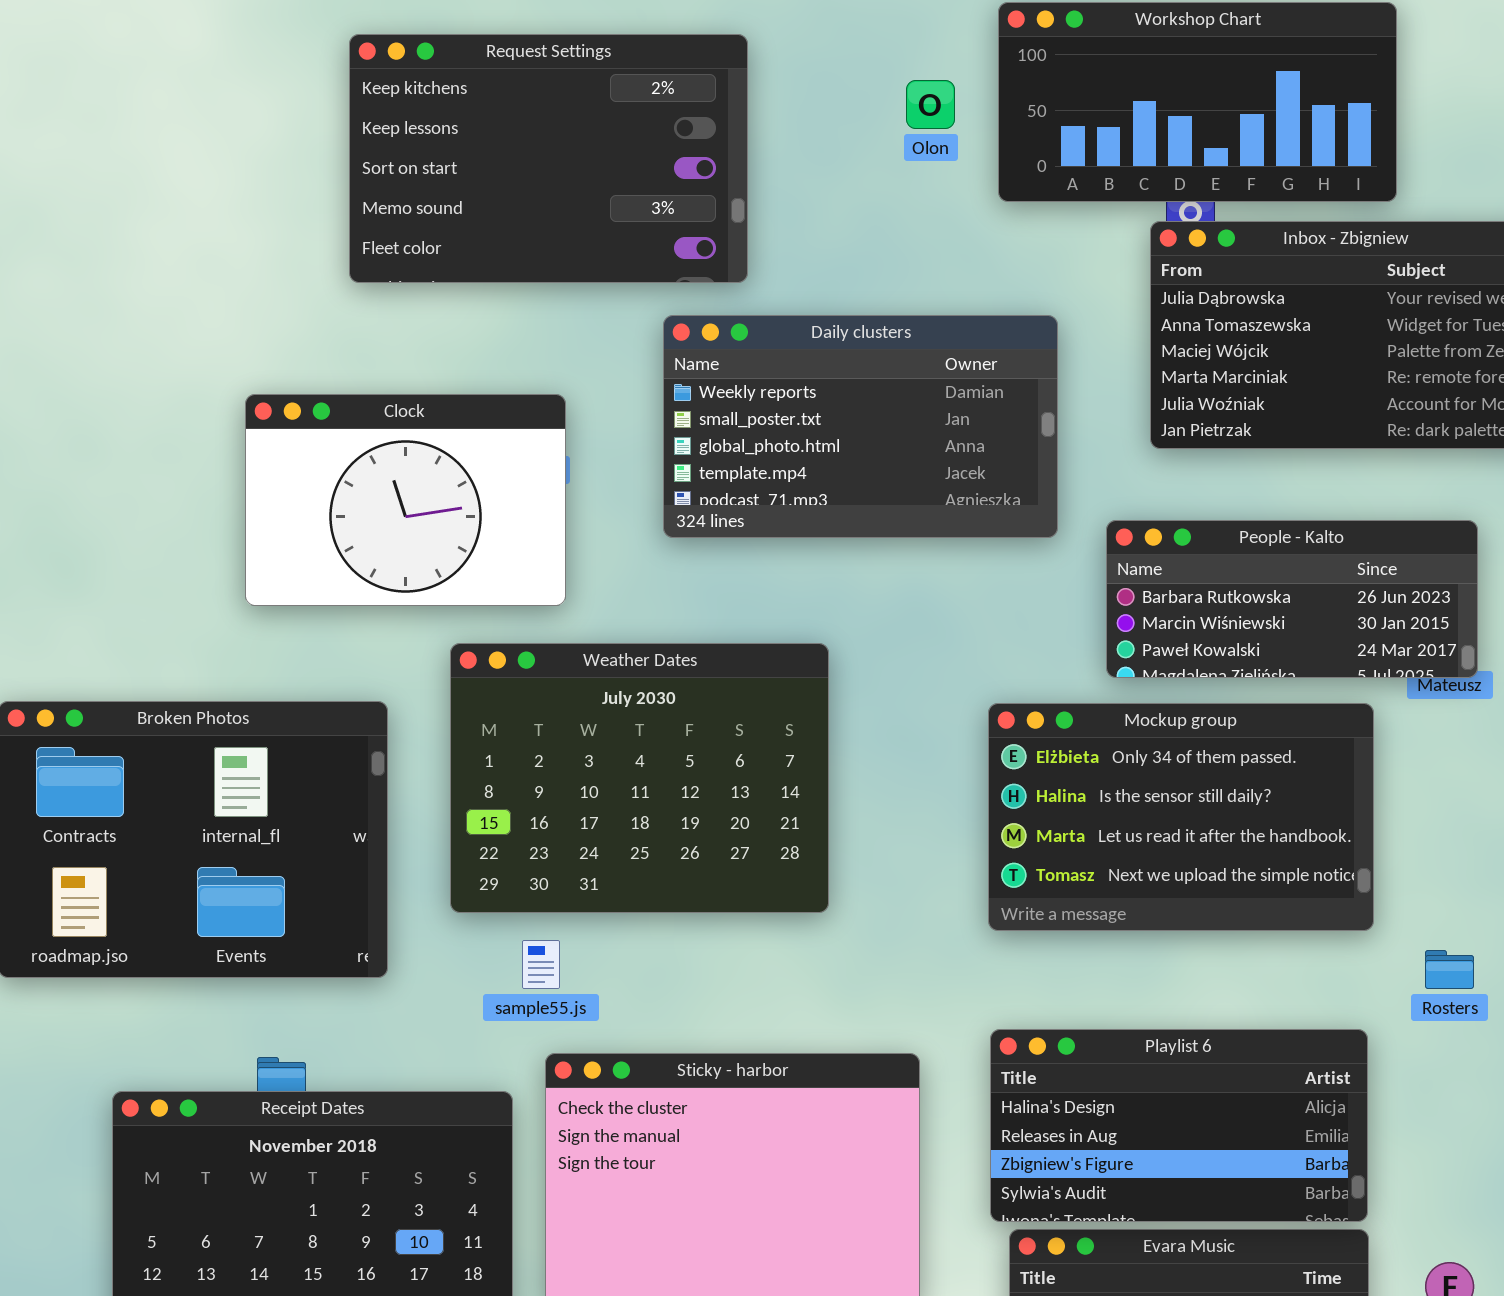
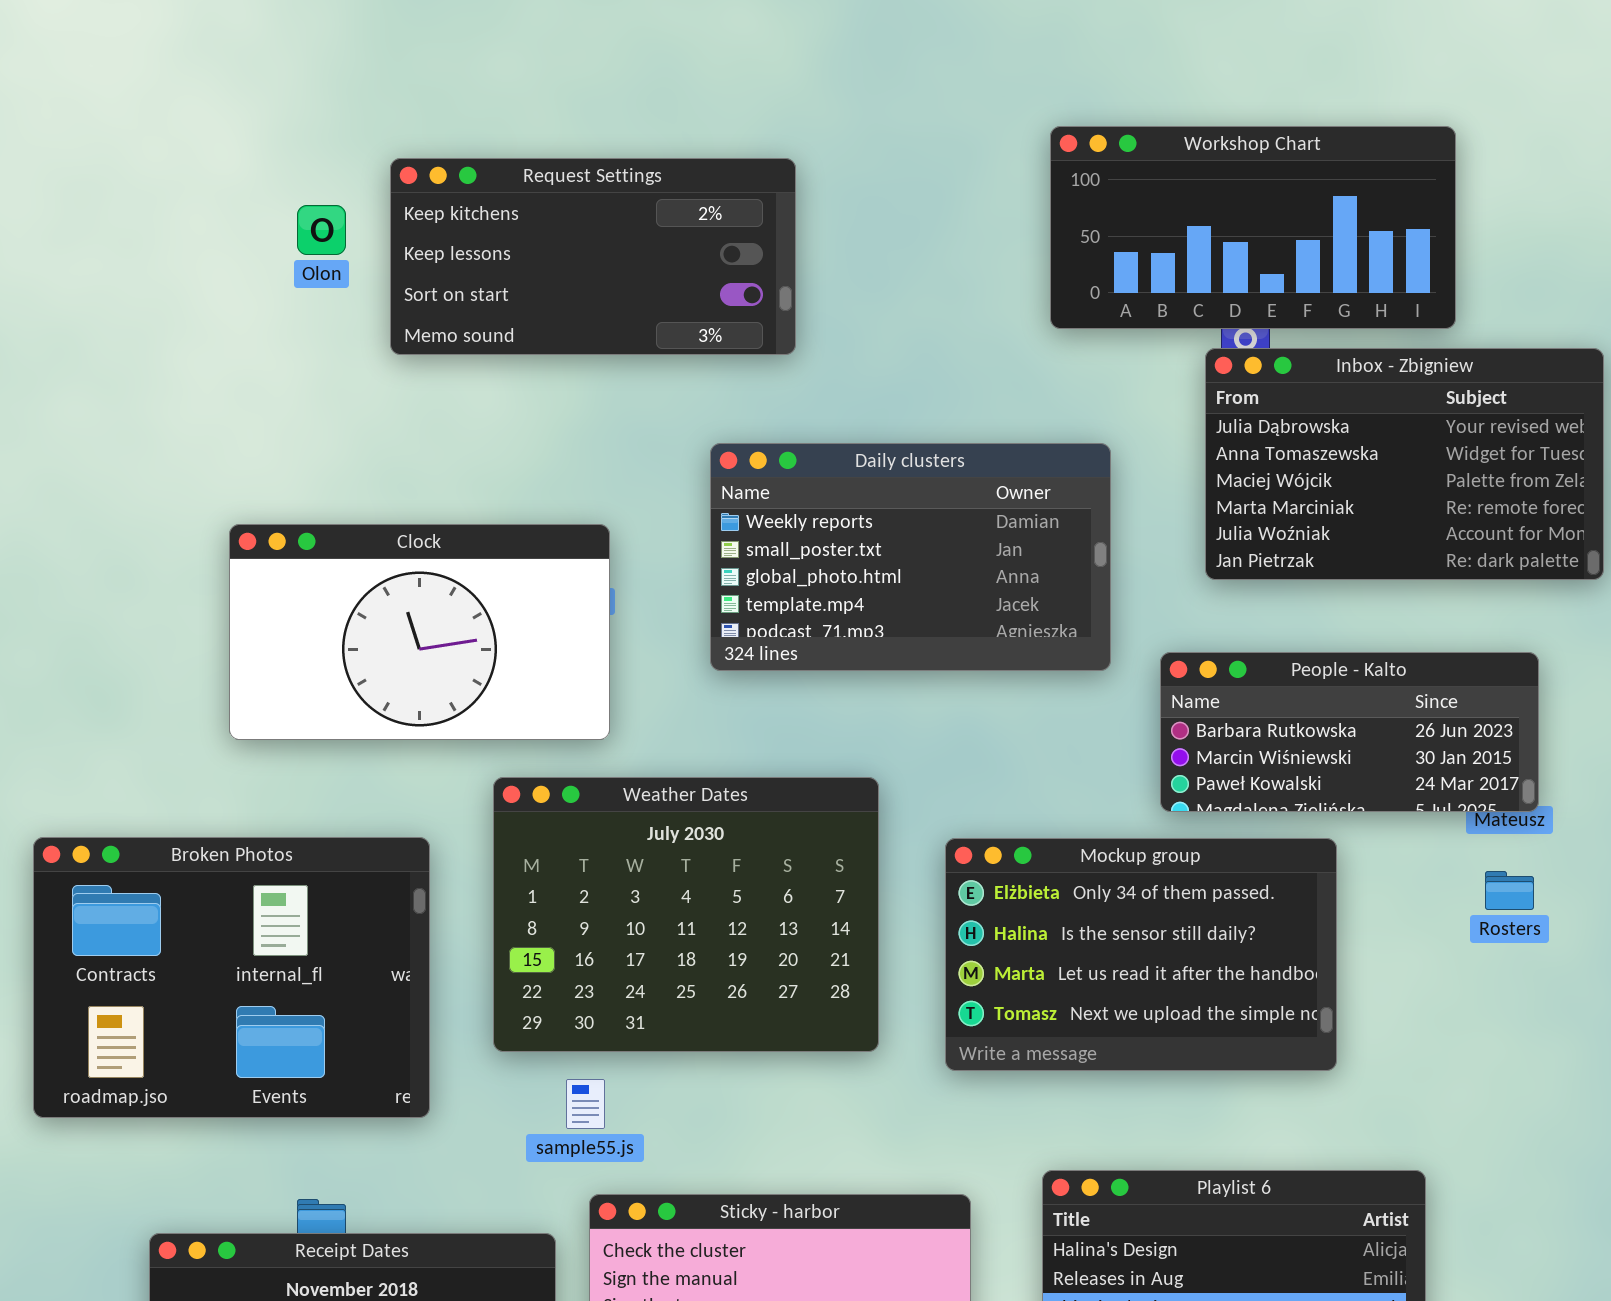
Request Settings: [349,34,748,283] -> [390,158,796,355], resized
Olon: [906,80,955,129] -> [297,205,346,255], moved
Clock: [245,394,566,606] -> [229,524,610,740], resized
Mockup group: [988,703,1374,931] -> [945,838,1337,1071], moved
Rosters: [1425,950,1474,989] -> [1485,871,1534,910], moved

